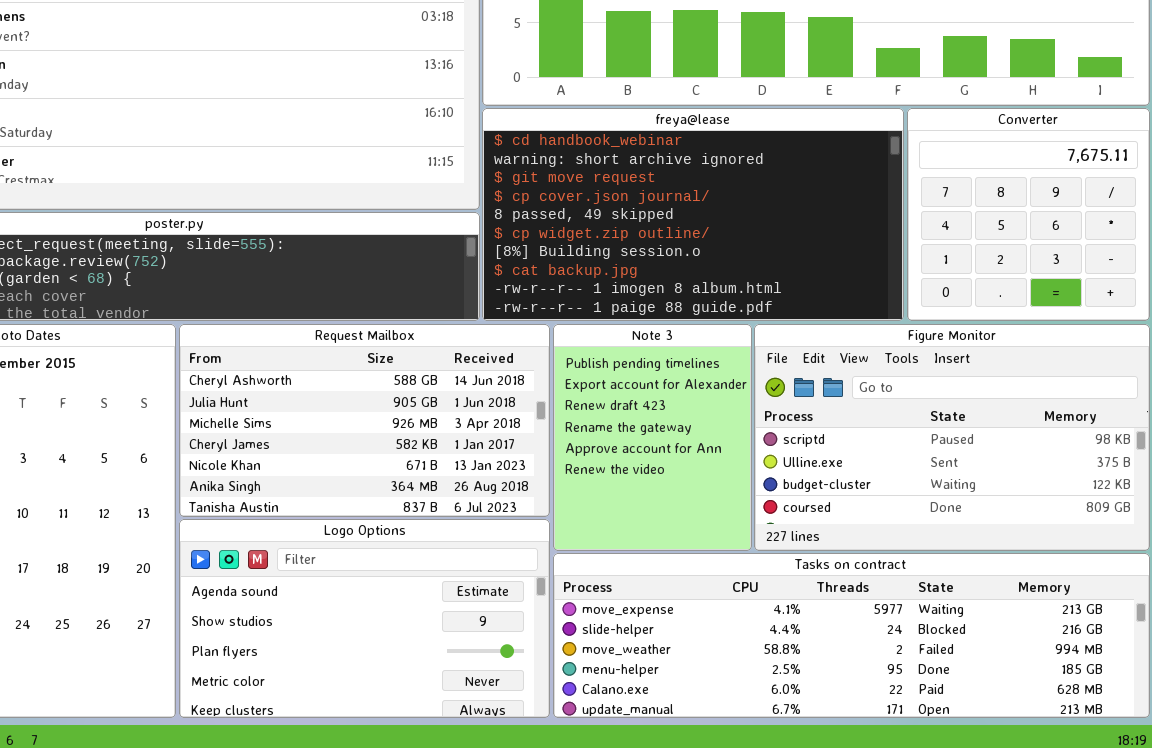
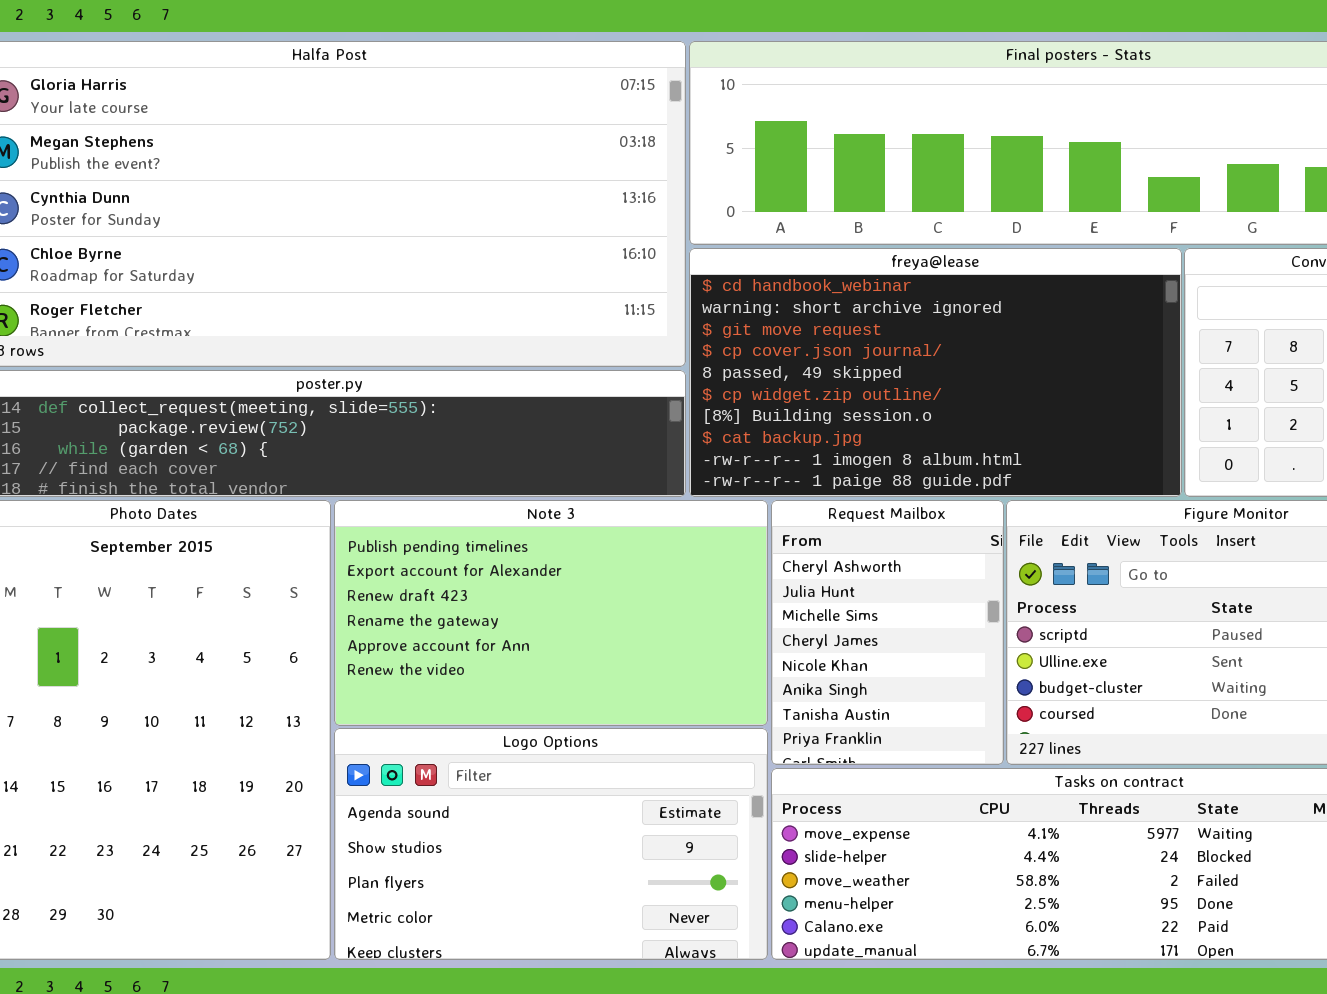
Request Mailbox: [179,324,550,517] -> [771,500,1004,765], moved, resized
Note 3: [553,324,752,551] -> [334,500,768,726], moved, resized

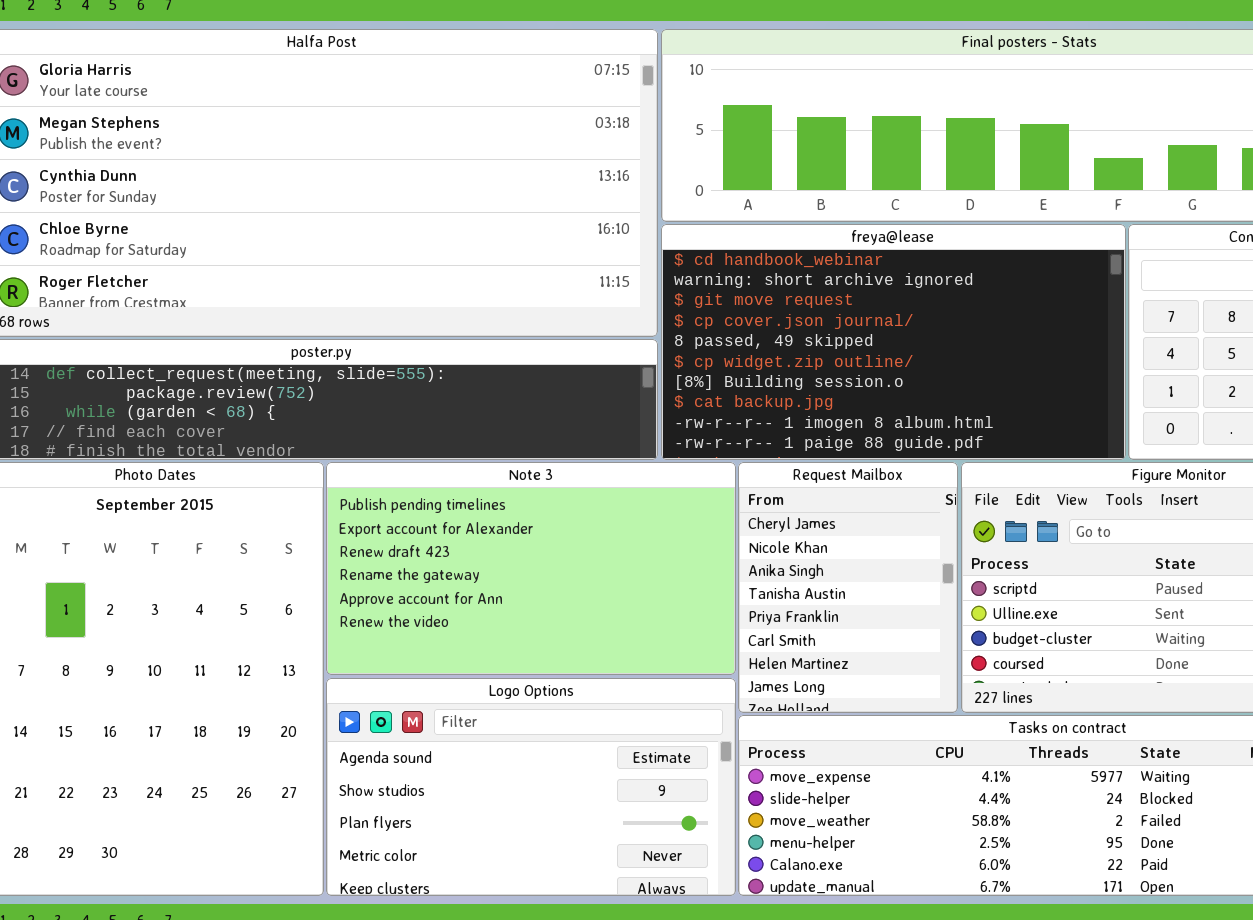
Request Mailbox: [771,500,1004,765] -> [738,462,958,713], scrolled down 3 rows

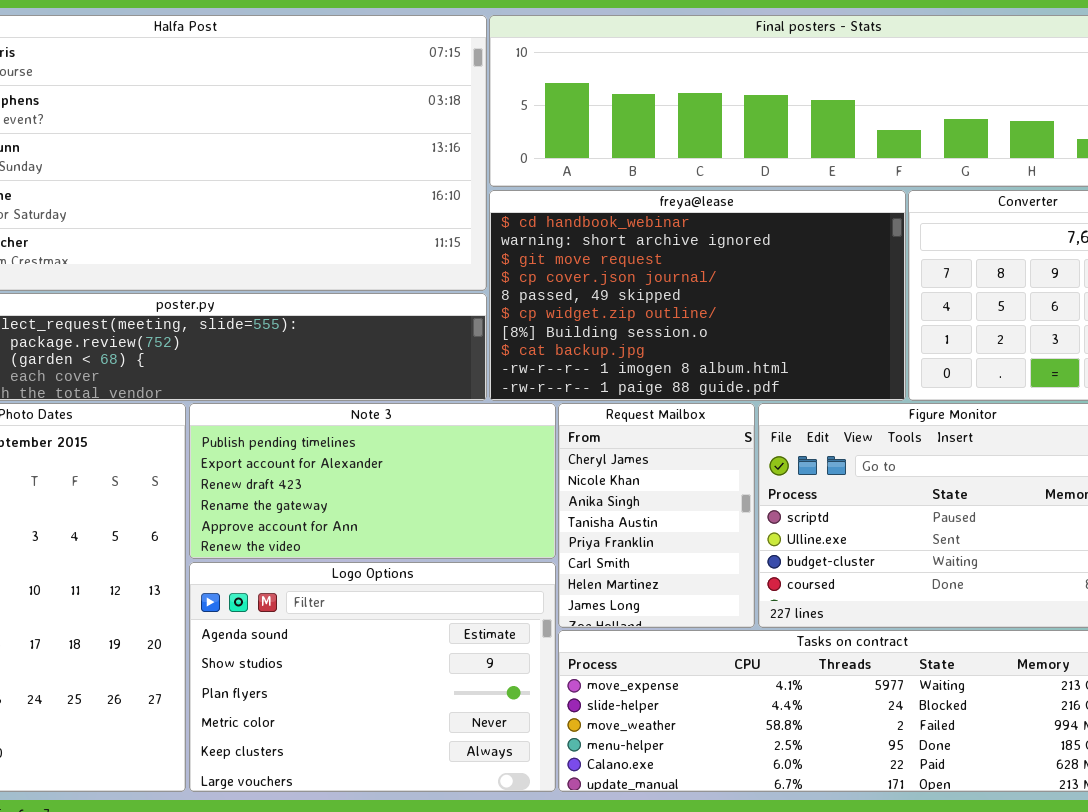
Note 3: [326,462,736,675] -> [189,403,556,559], resized
Logo Options: [326,678,736,896] -> [189,562,556,792], resized

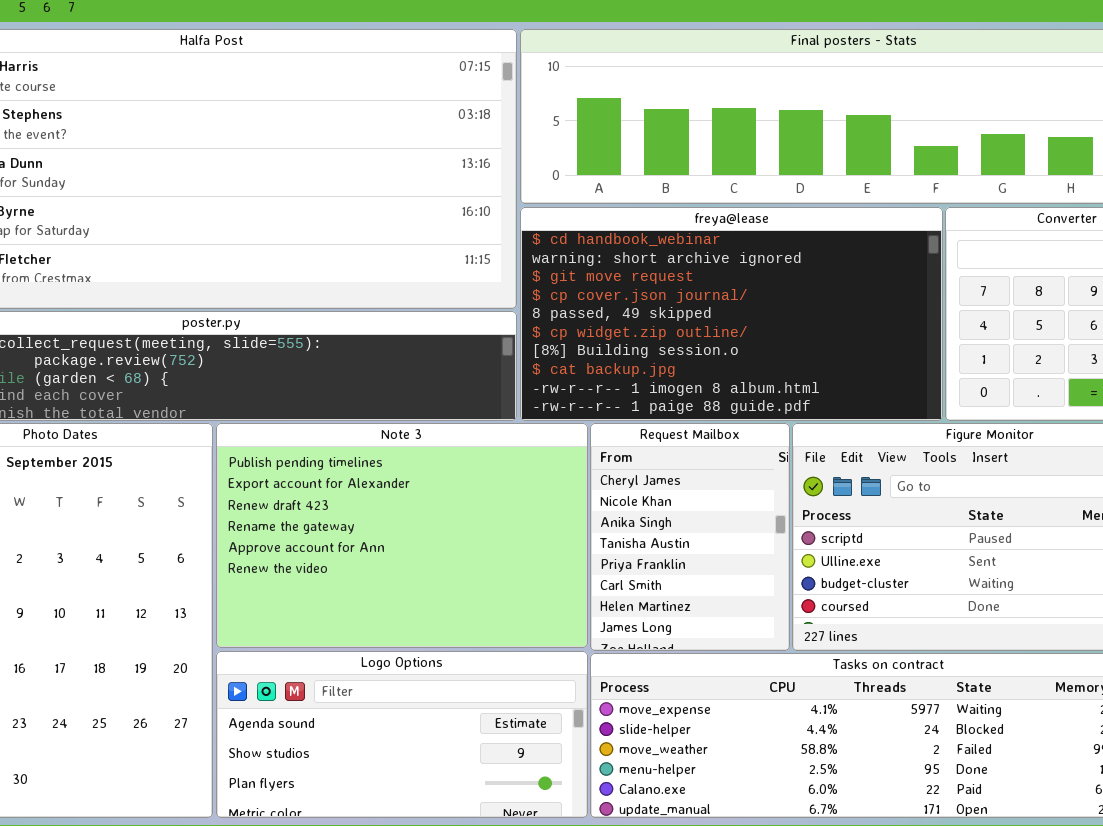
Note 3: [189,403,556,559] -> [216,423,588,648], resized
Logo Options: [189,562,556,792] -> [216,651,588,818], resized

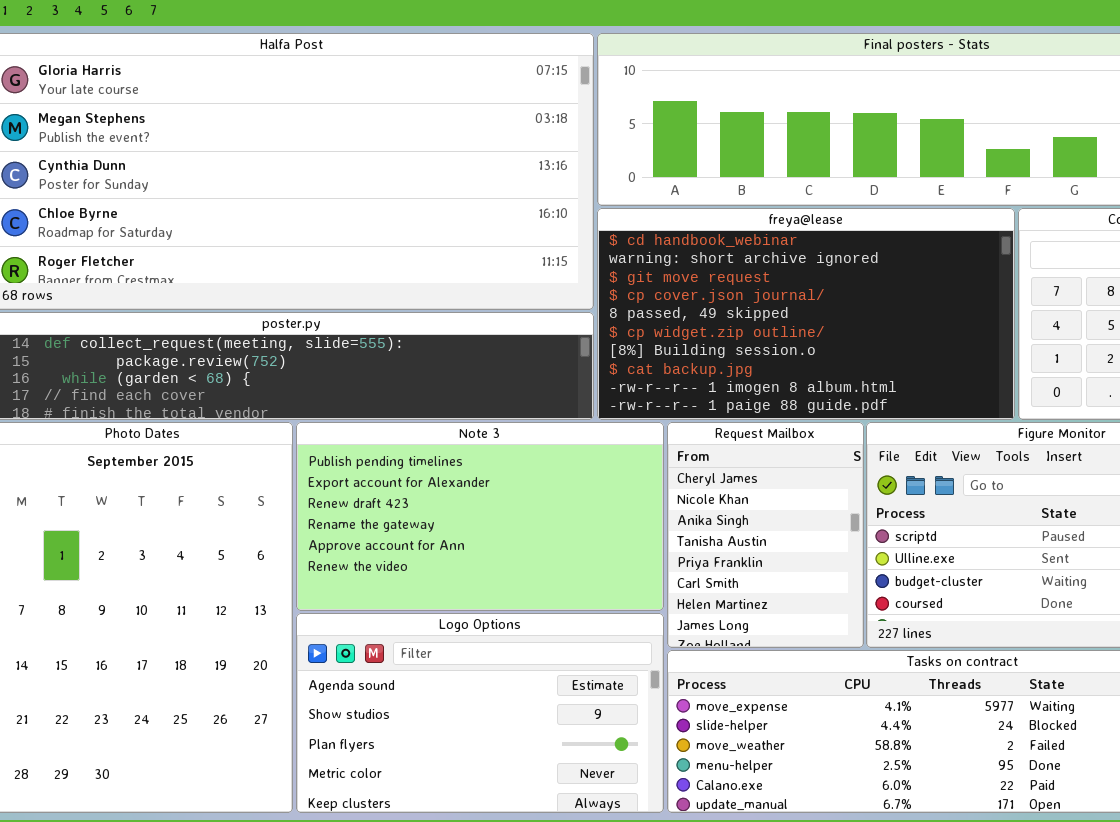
Note 3: [216,423,588,648] -> [296,422,664,611], resized
Logo Options: [216,651,588,818] -> [296,613,664,813], resized

